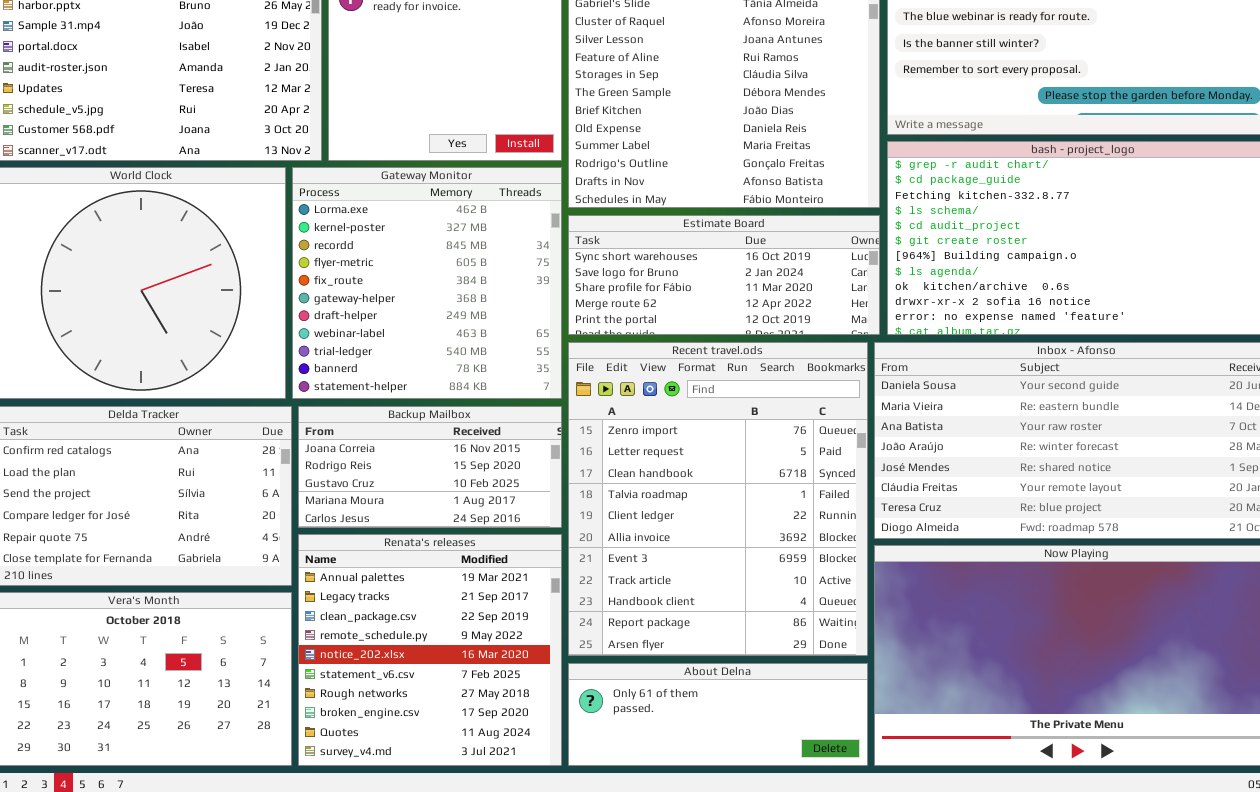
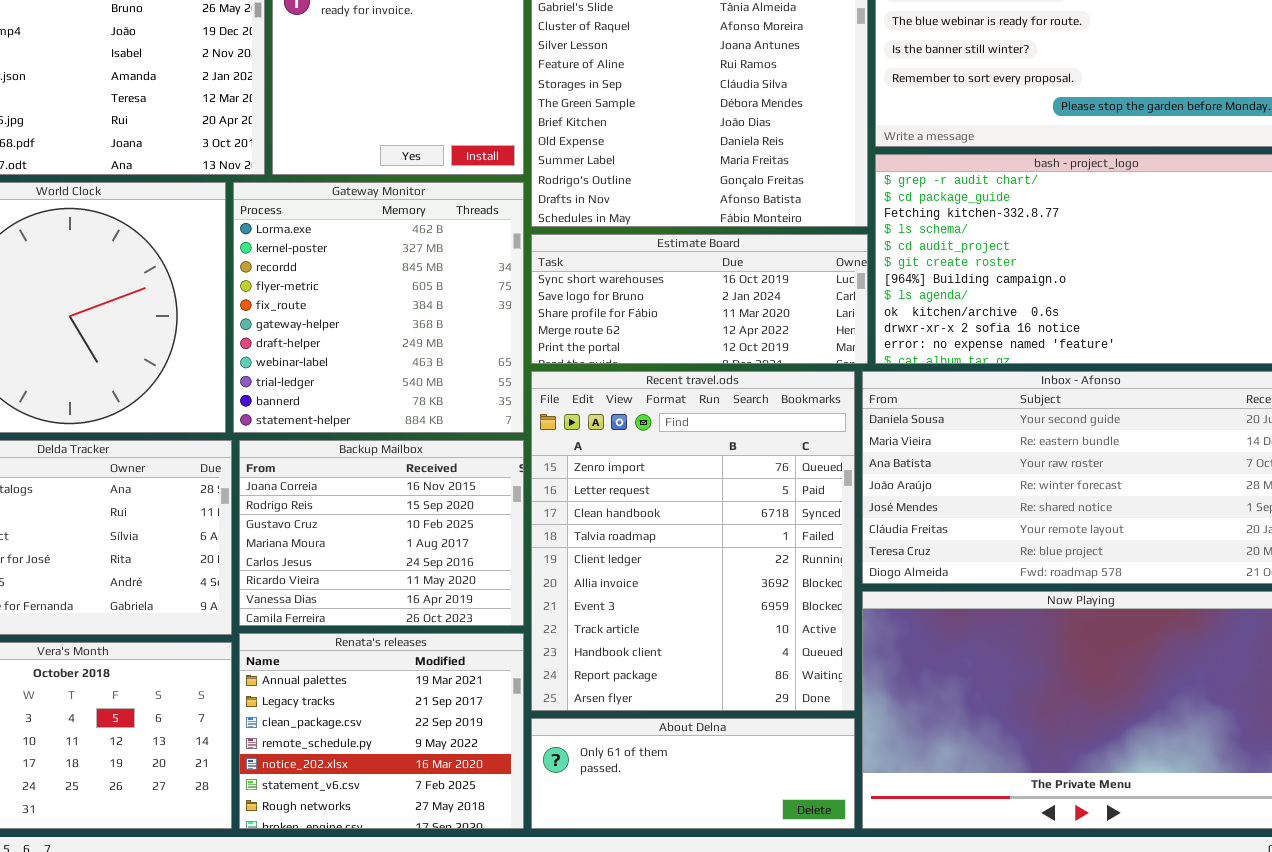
Backup Mailbox: [298,406,562,528] -> [239,440,524,626], resized
Renata's releases: [298,534,562,766] -> [239,633,524,829], resized

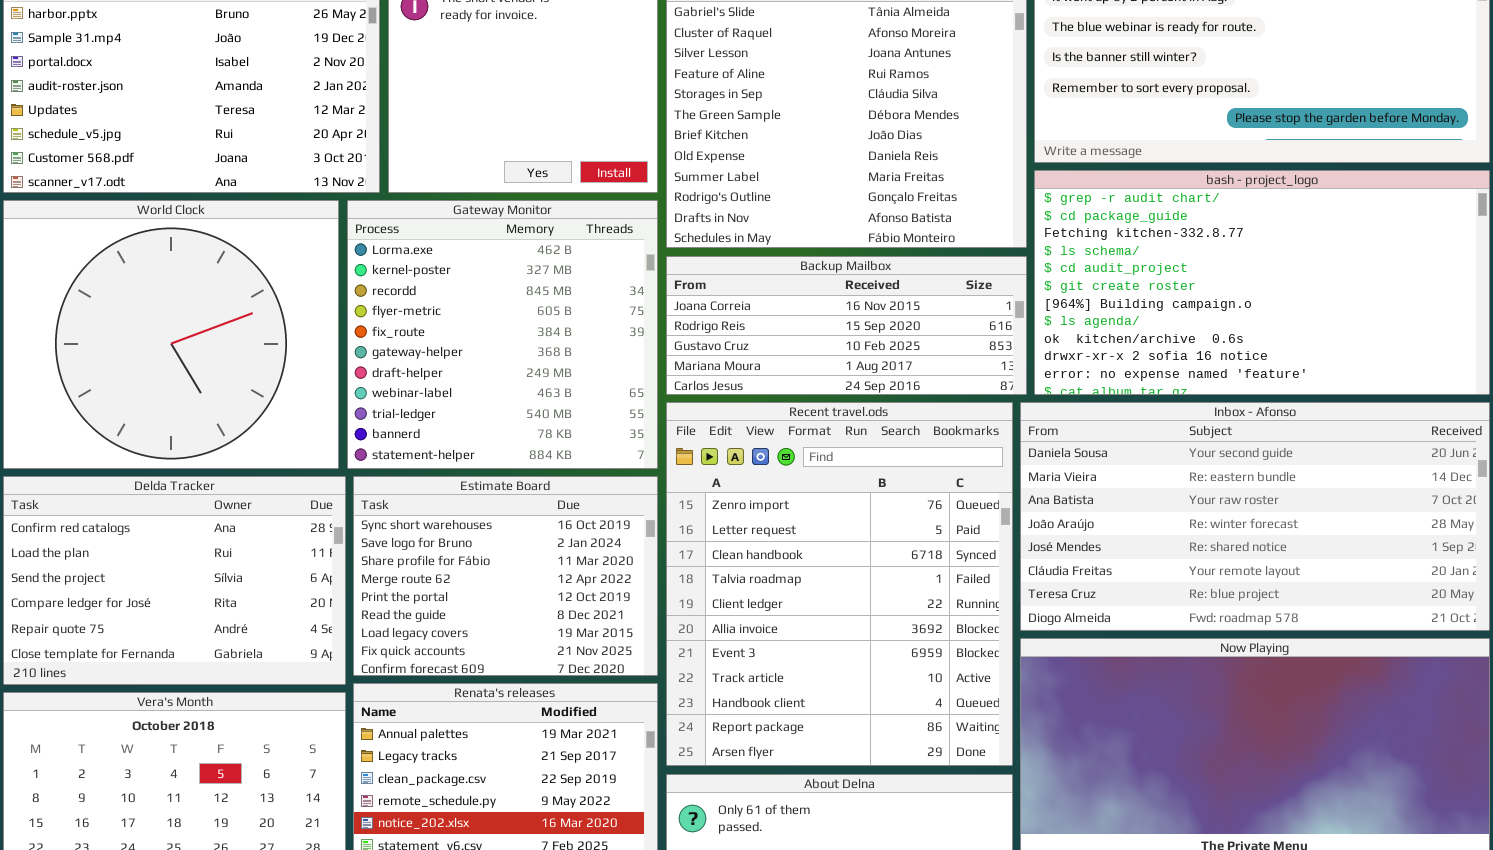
Estimate Board: [531,234,868,364] -> [353,476,658,676], moved, resized
Backup Mailbox: [239,440,524,626] -> [666,256,1027,395], moved, resized

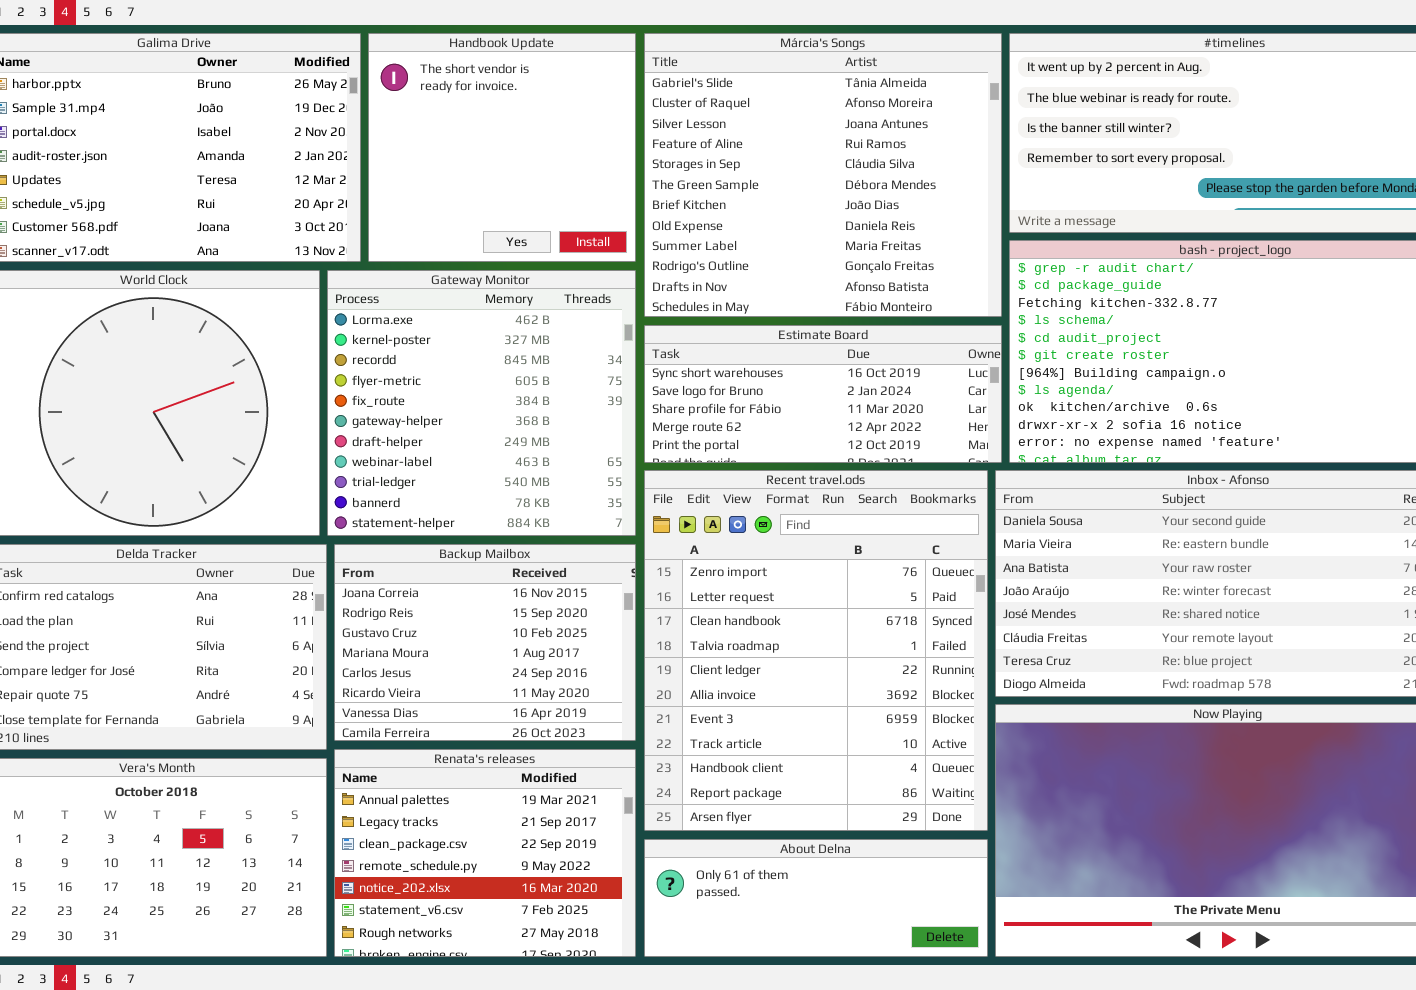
Backup Mailbox: [666,256,1027,395] -> [334,544,636,741], moved, resized
Estimate Board: [353,476,658,676] -> [644,325,1002,463], moved, resized

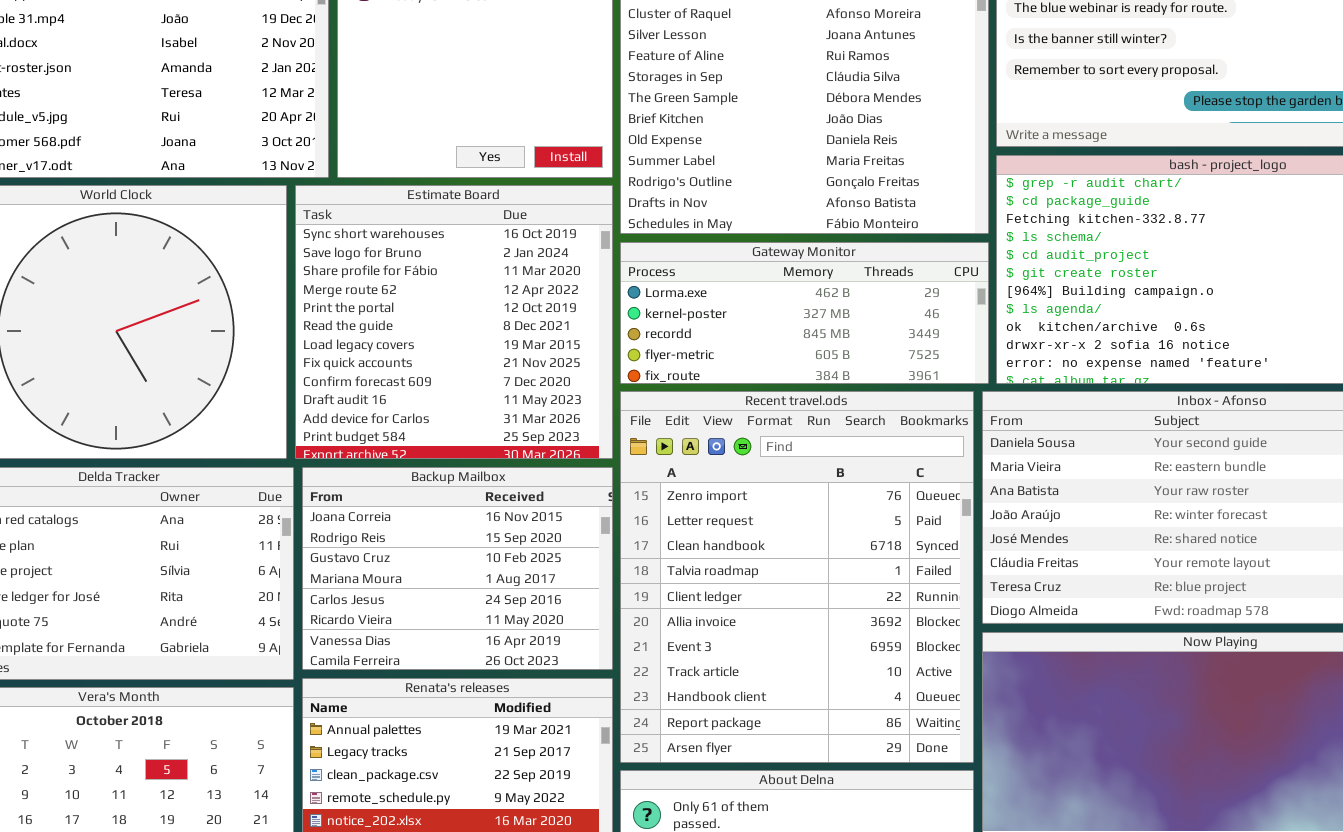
Gateway Monitor: [327,270,636,536] -> [620,242,989,384], moved, resized
Estimate Board: [644,325,1002,463] -> [295,185,613,459], moved, resized

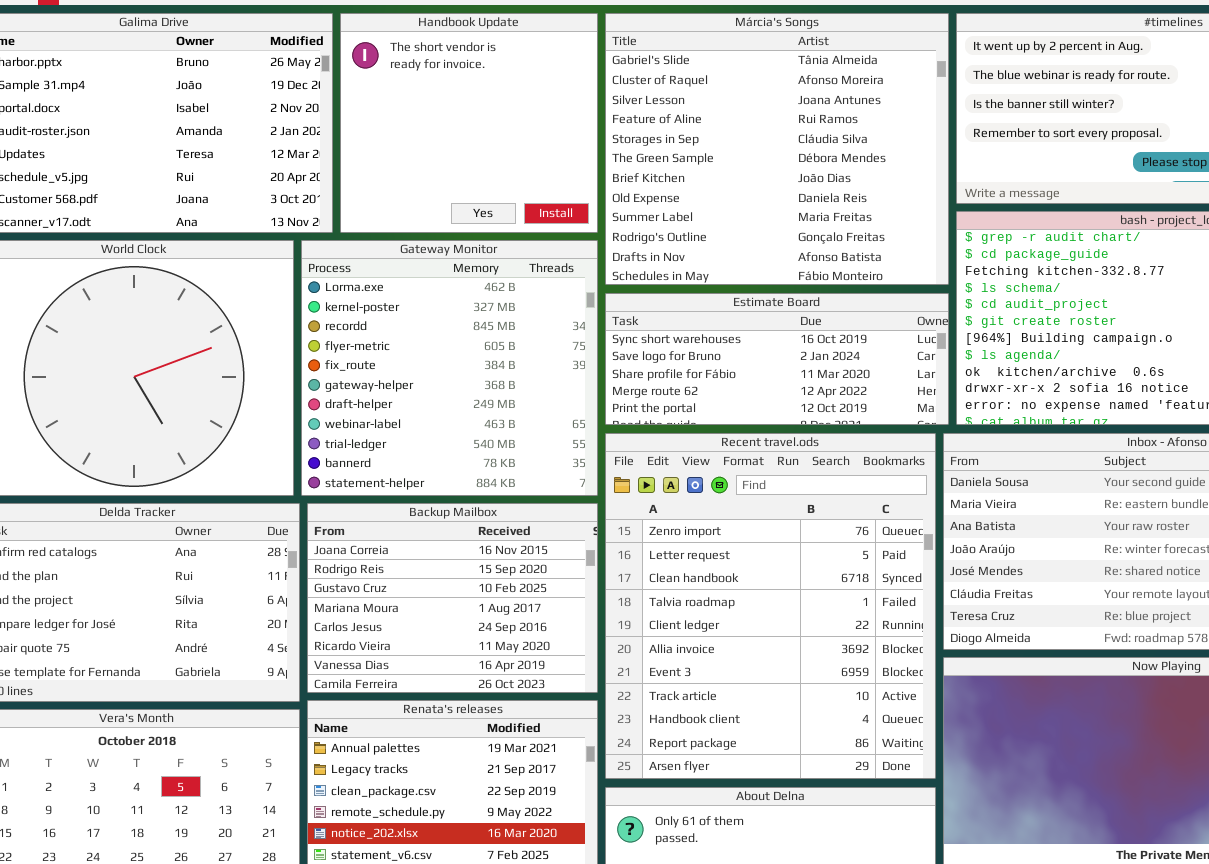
Estimate Board: [295,185,613,459] -> [605,293,949,425], moved, resized
Gateway Monitor: [620,242,989,384] -> [301,240,598,496], moved, resized

